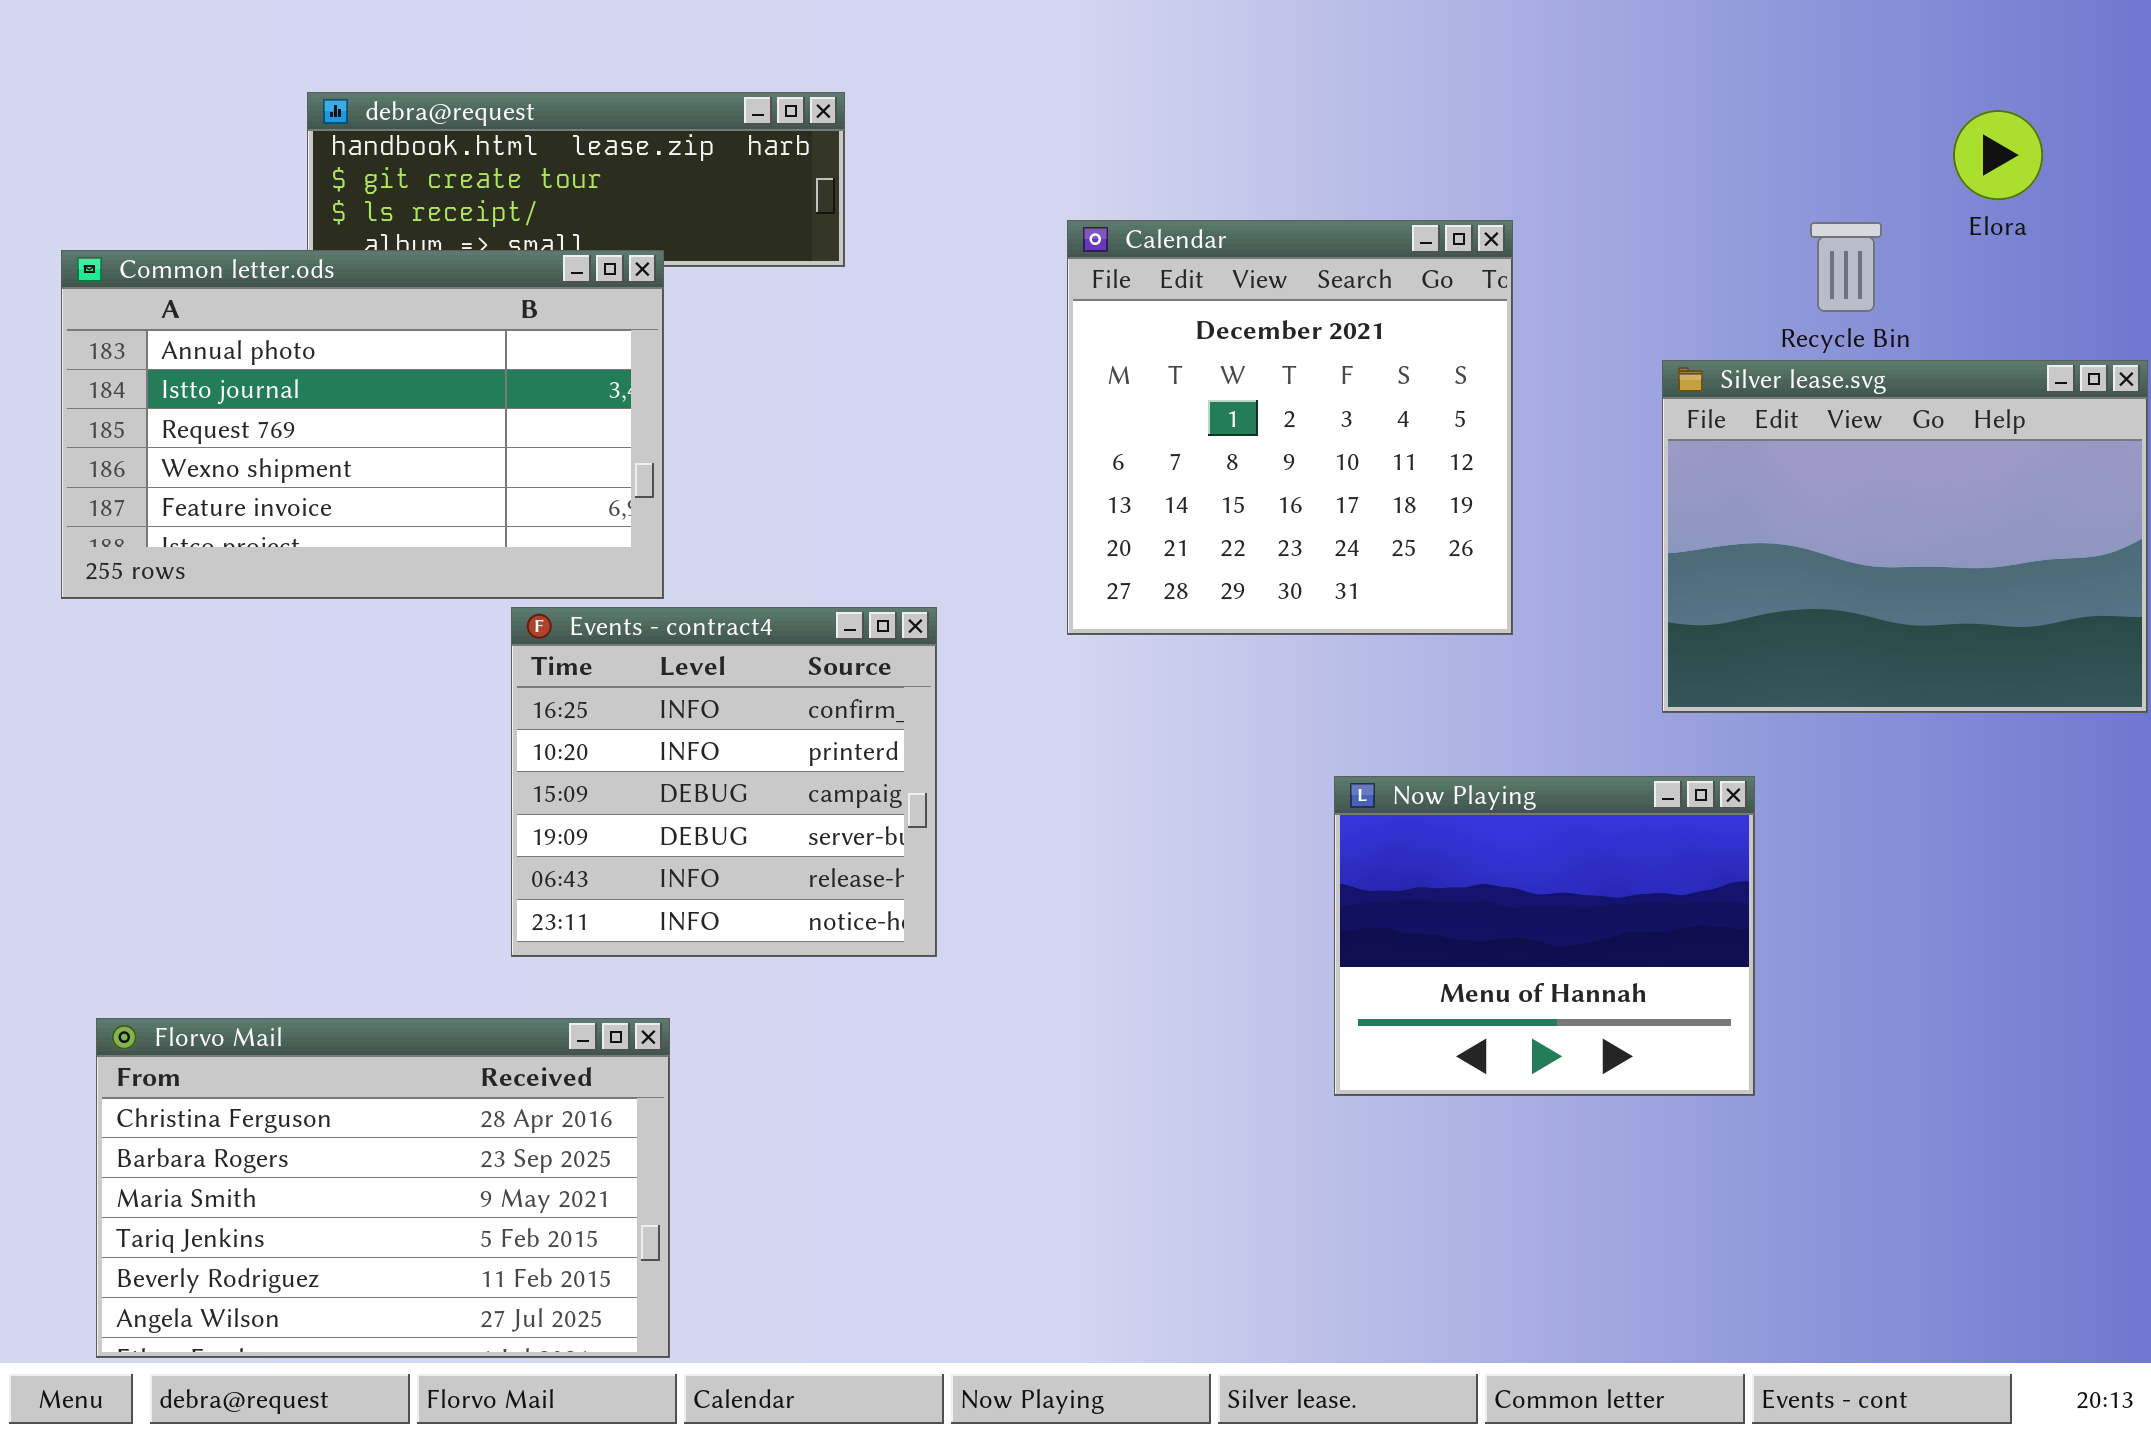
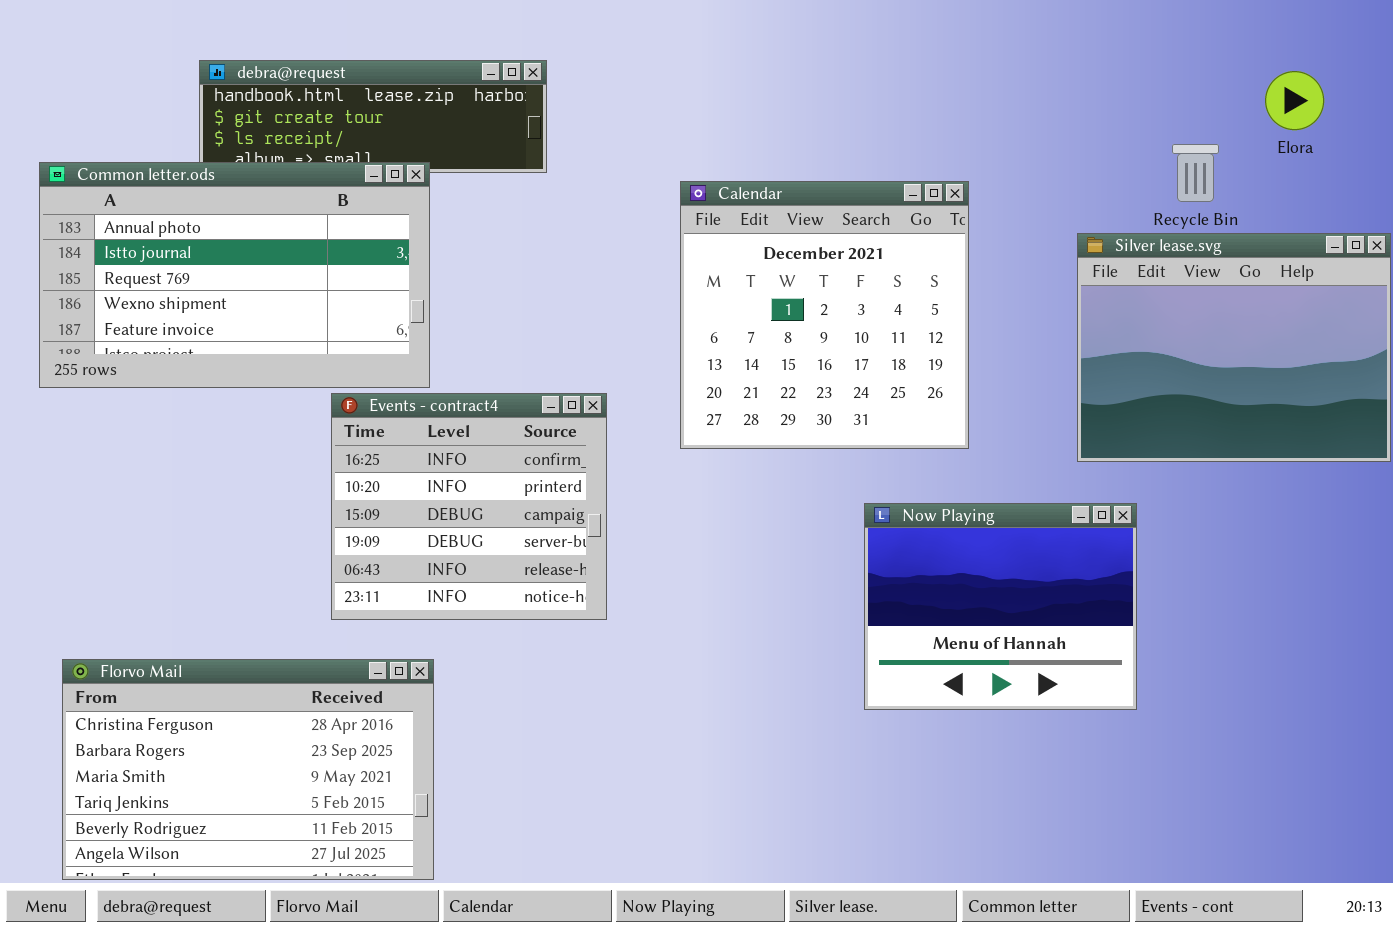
Calendar: [1067,220,1513,635] -> [680,181,969,449], moved

